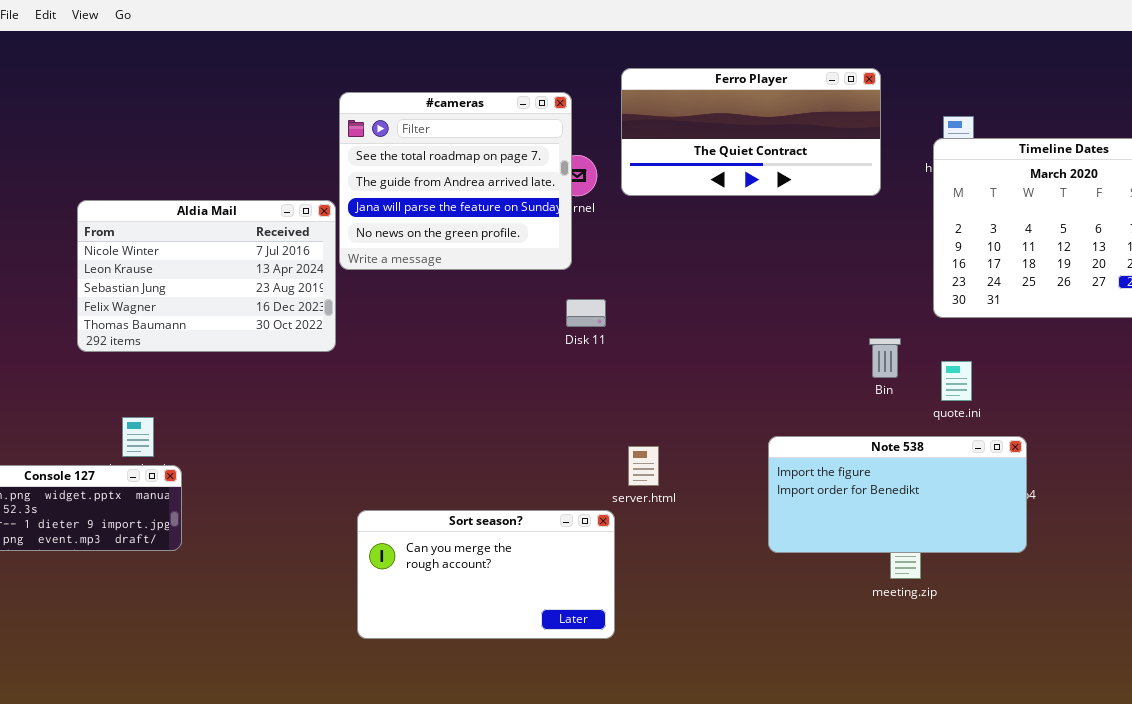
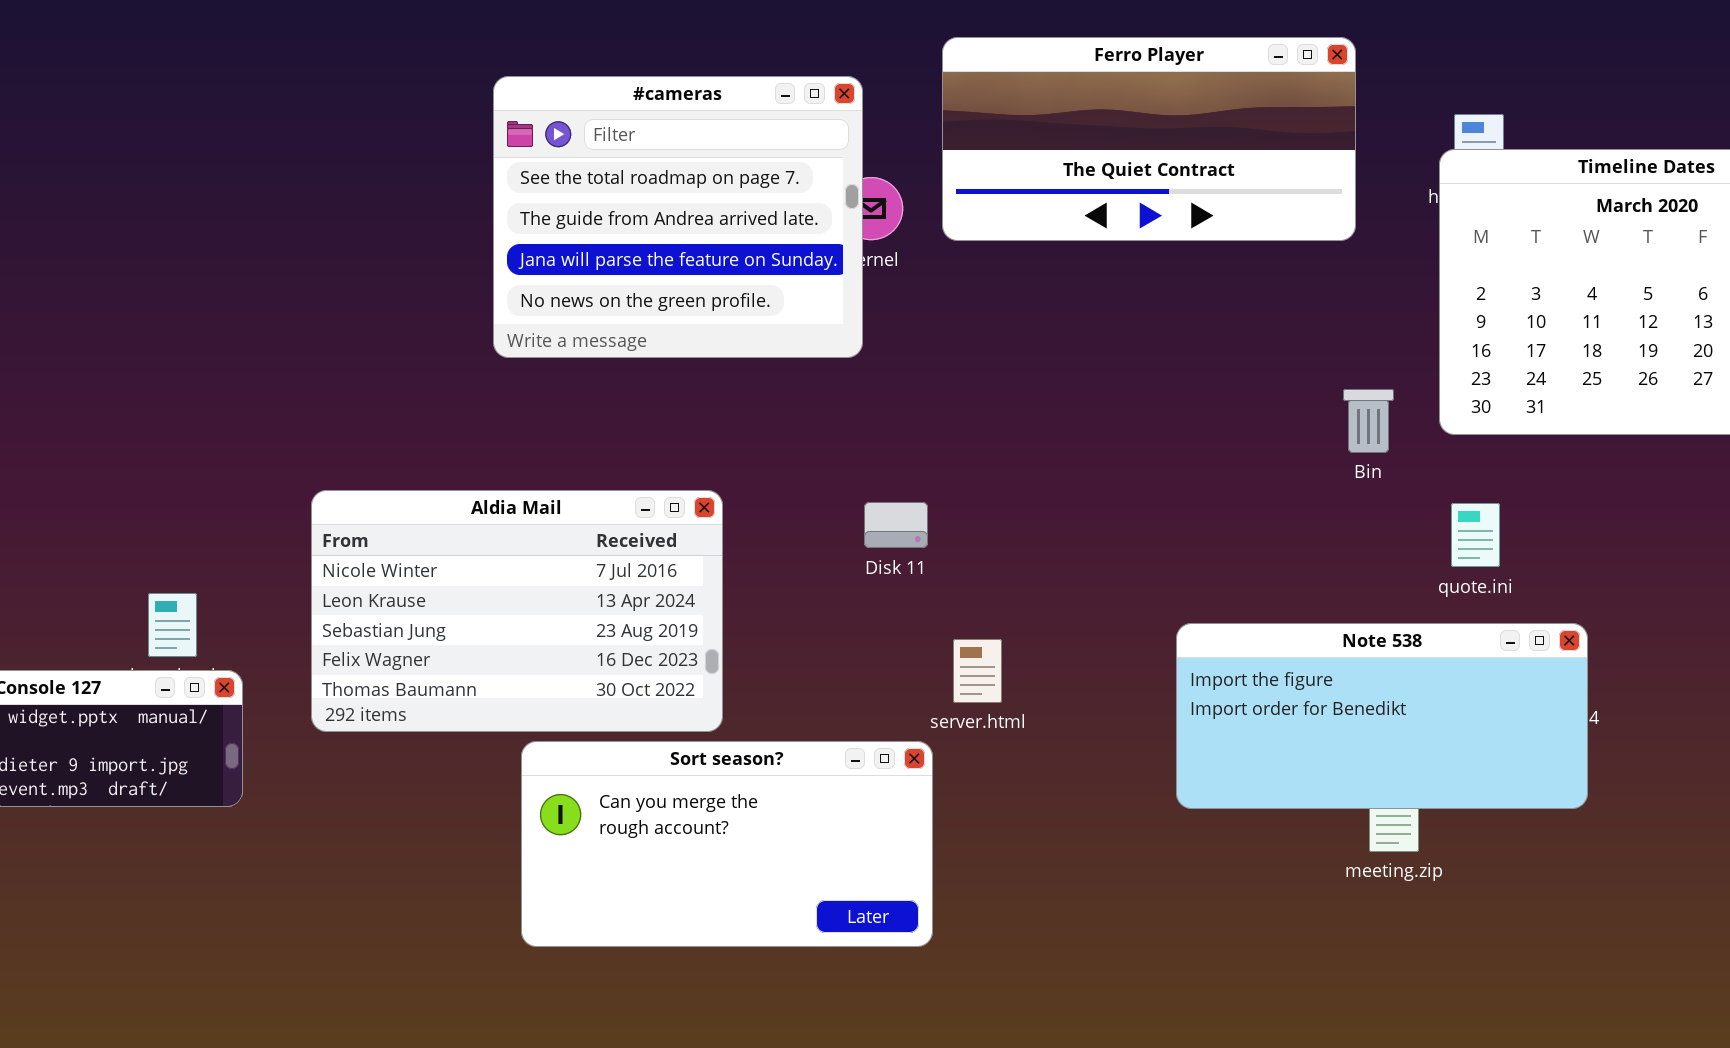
Aldia Mail: [77,200,336,352] -> [311,490,723,732], moved
Disk 11: [566,299,606,327] -> [864,502,928,548], moved
Bin: [869,338,901,378] -> [1343,389,1394,453], moved

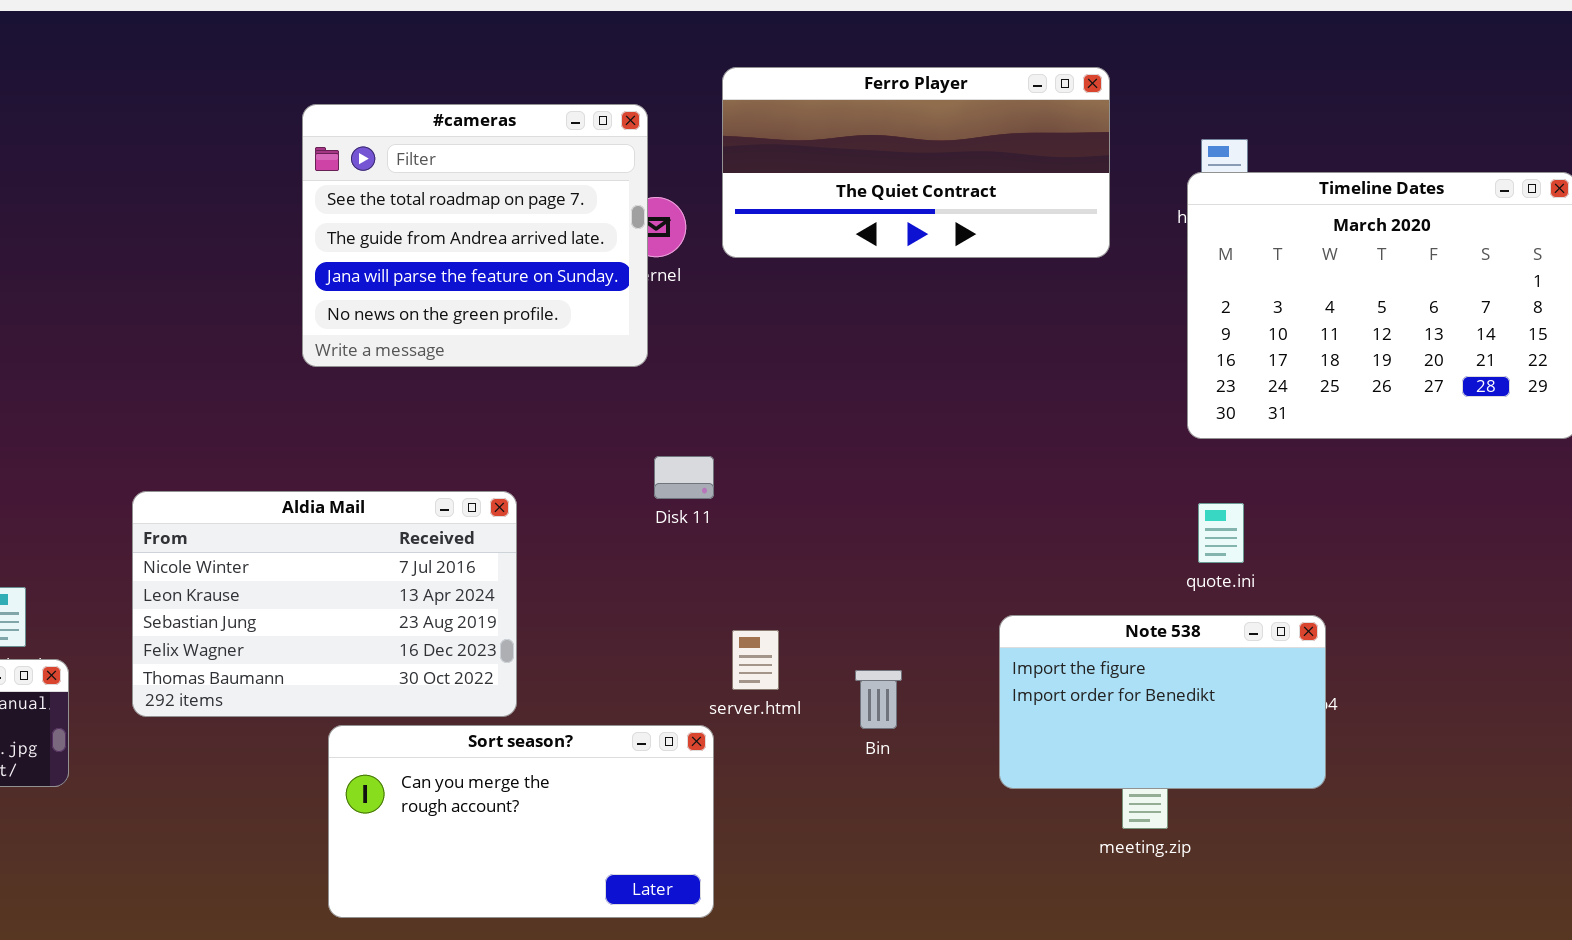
Bin: [1343,389,1394,453] -> [855,670,902,729], moved
Disk 11: [864,502,928,548] -> [654,456,714,499], moved
Note 538: [1176,623,1588,809] -> [999,615,1326,789], resized

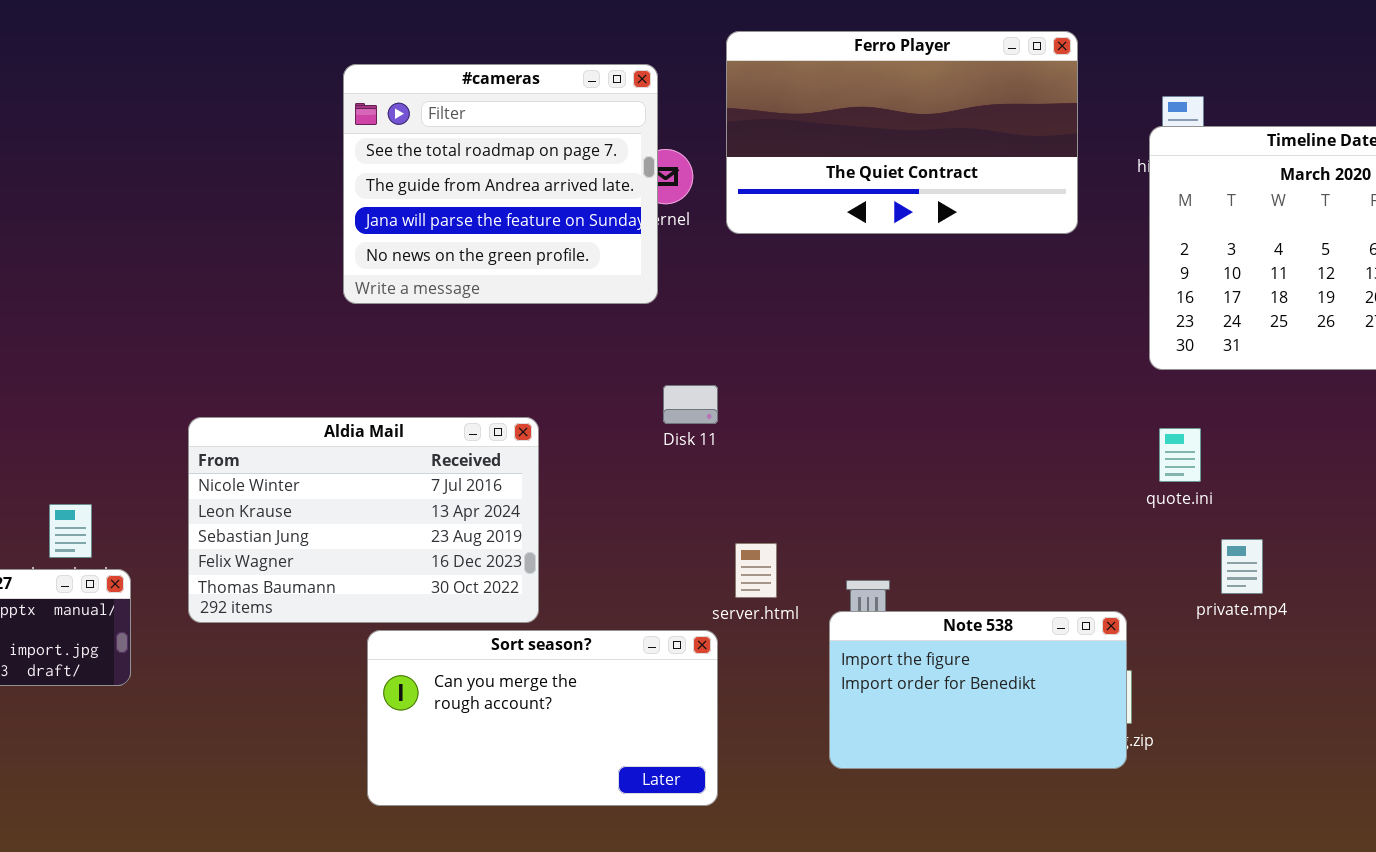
Ferro Player: [722,67,1110,258] -> [726,31,1078,234], resized
Note 538: [999,615,1326,789] -> [829,611,1127,769], moved

